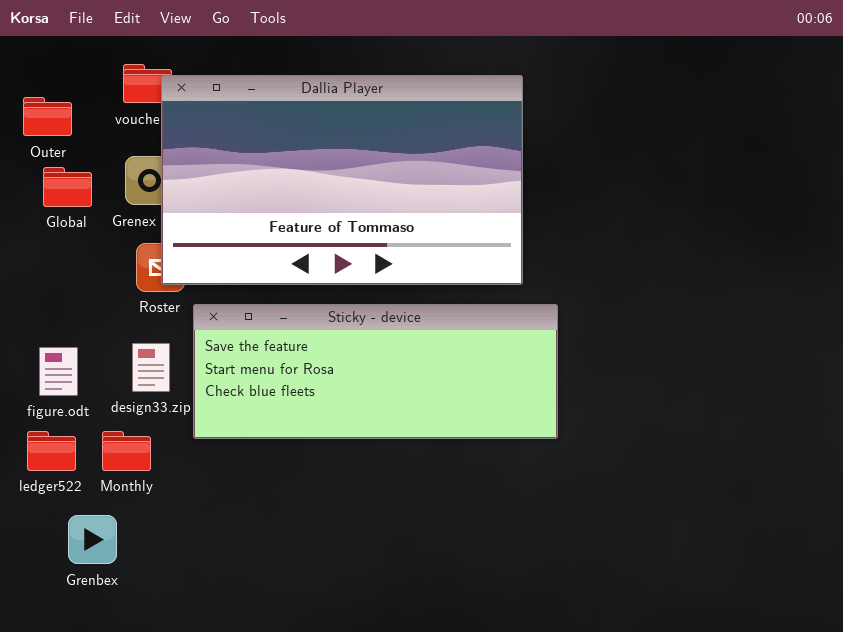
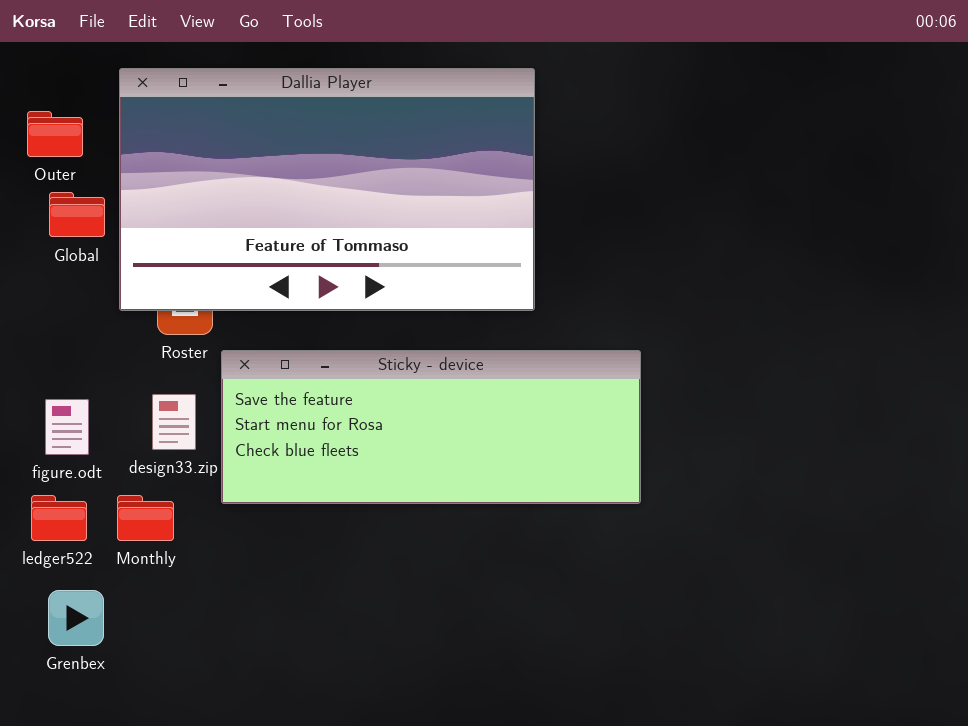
Dallia Player: [161,75,523,285] -> [119,68,535,311], moved
Grenbex: [68,515,117,564] -> [48,590,104,646], moved

